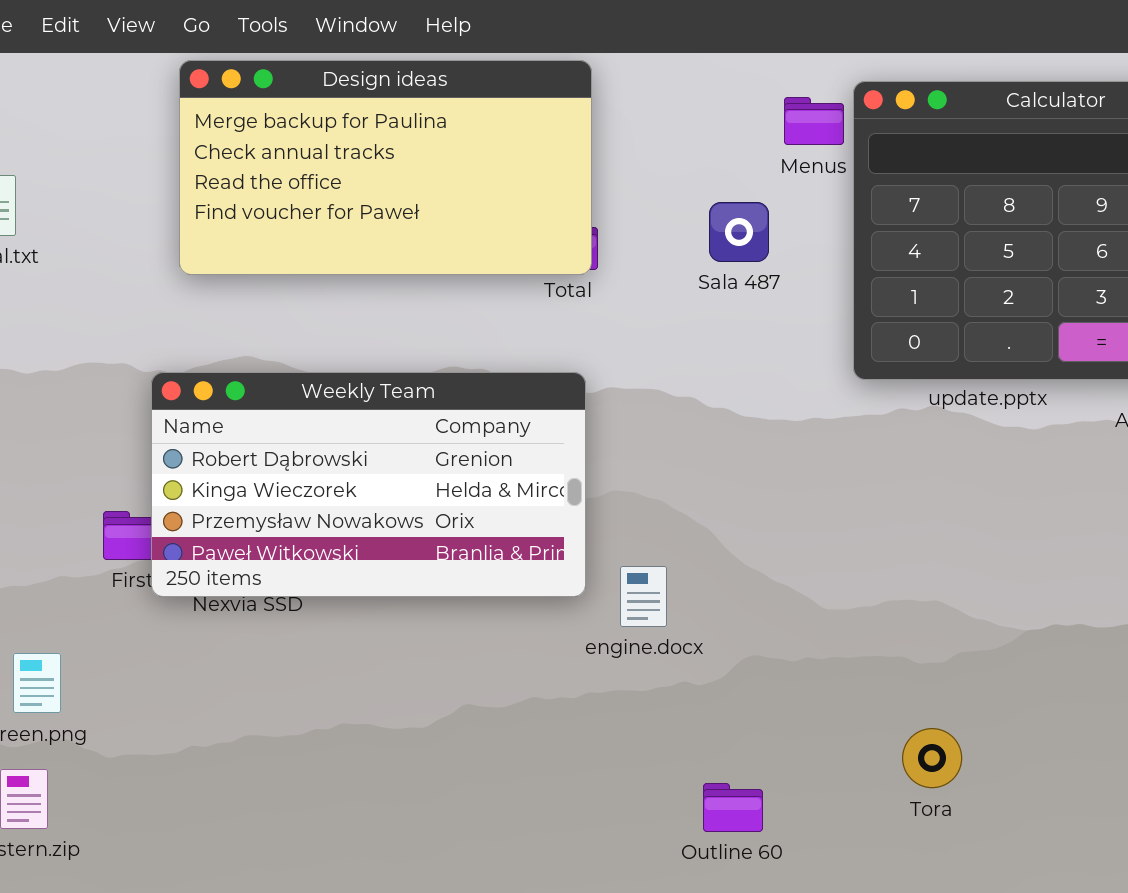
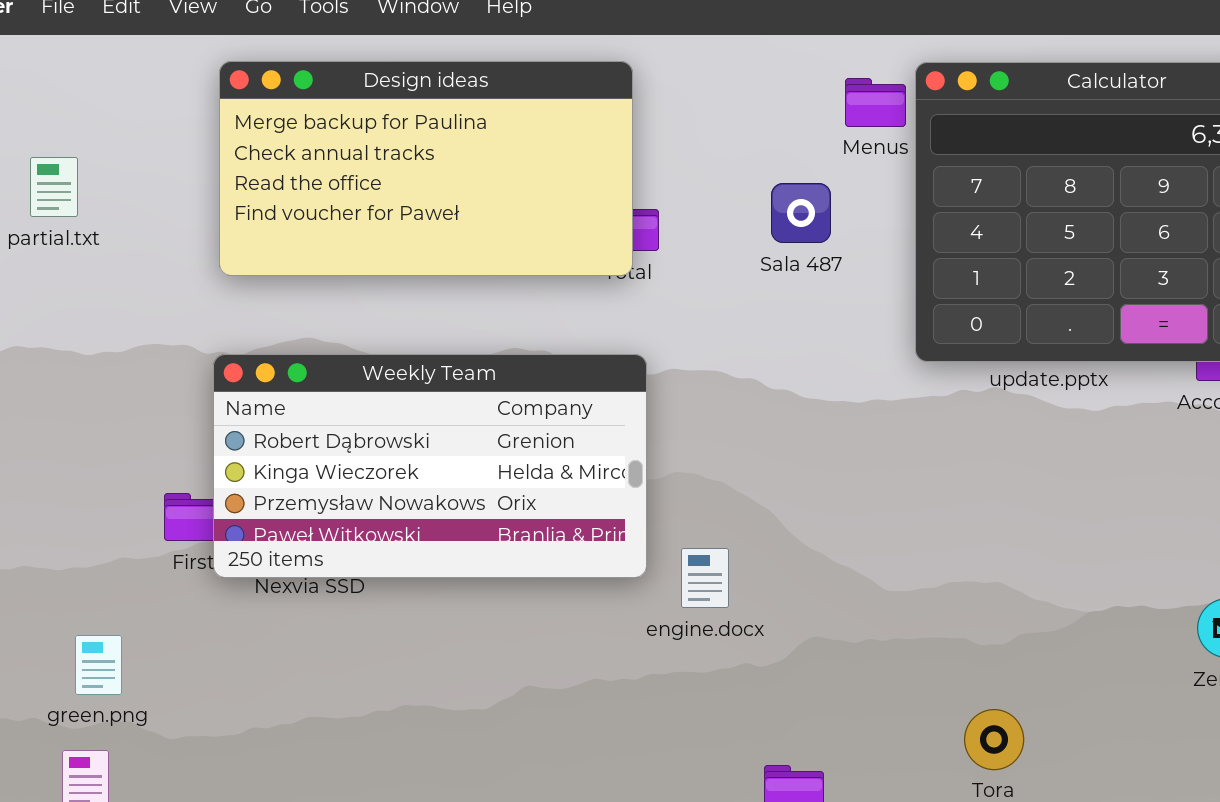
Design ideas: [179,60,592,275] -> [219,61,633,276], moved

